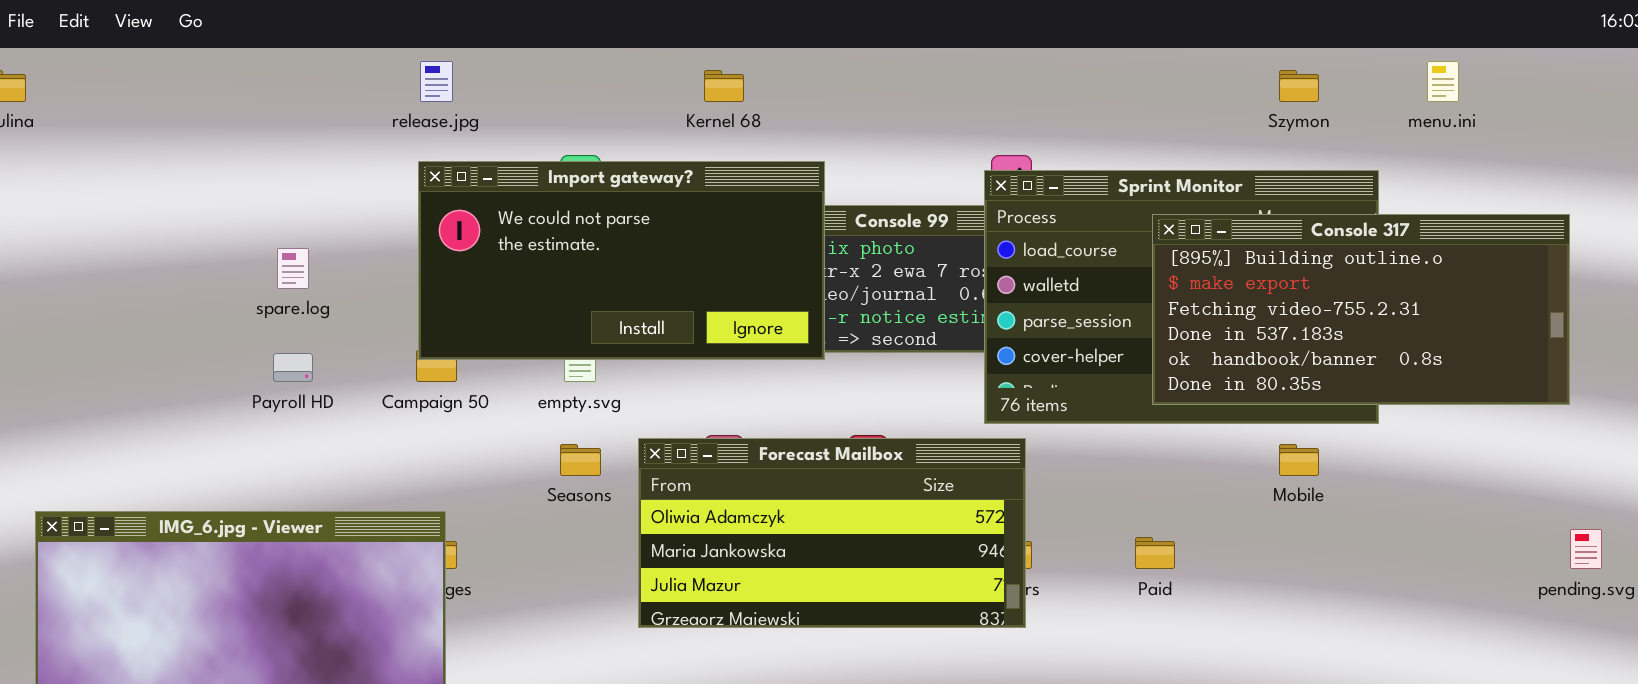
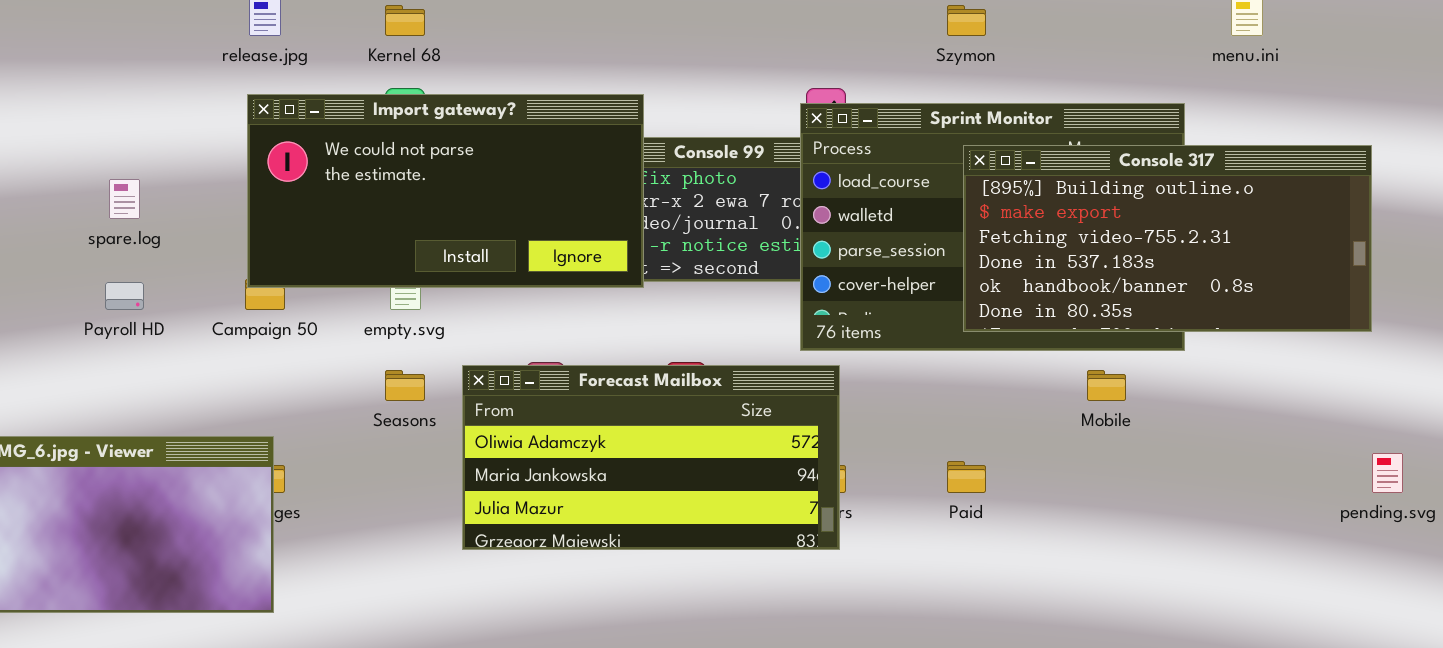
Kernel 68: [704,70,744,102] -> [385,5,425,36], moved
Szymon: [1279,70,1319,102] -> [947,5,986,36], moved

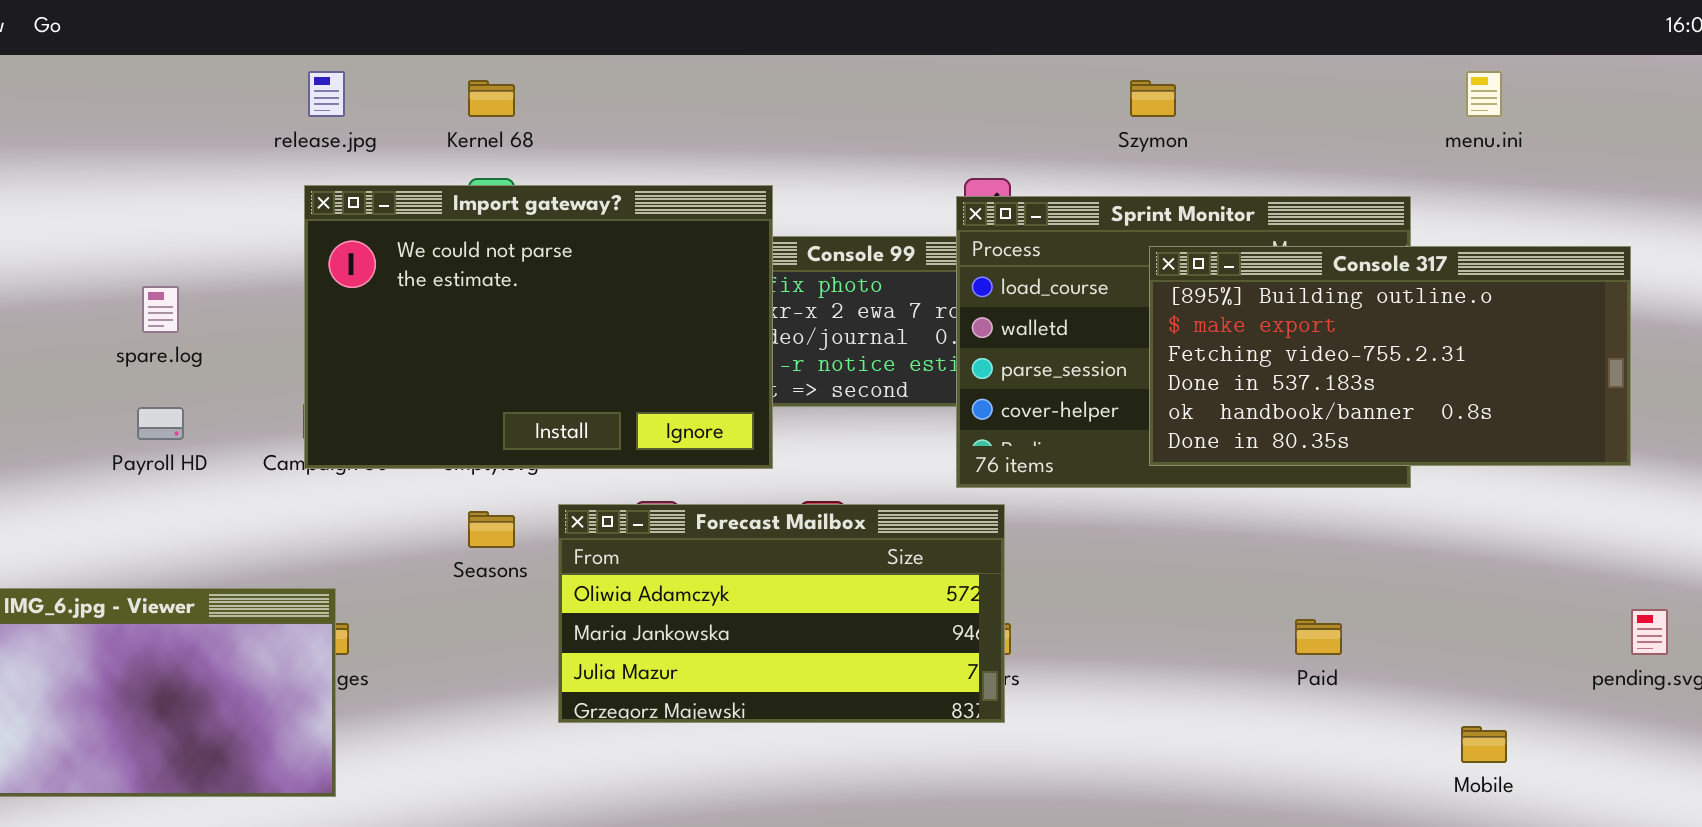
Import gateway?: [247,94,644,288] -> [304,185,773,469], resized
Mobile: [1087,370,1126,401] -> [1461,726,1507,763], moved
Paid: [947,461,986,493] -> [1295,619,1342,655], moved

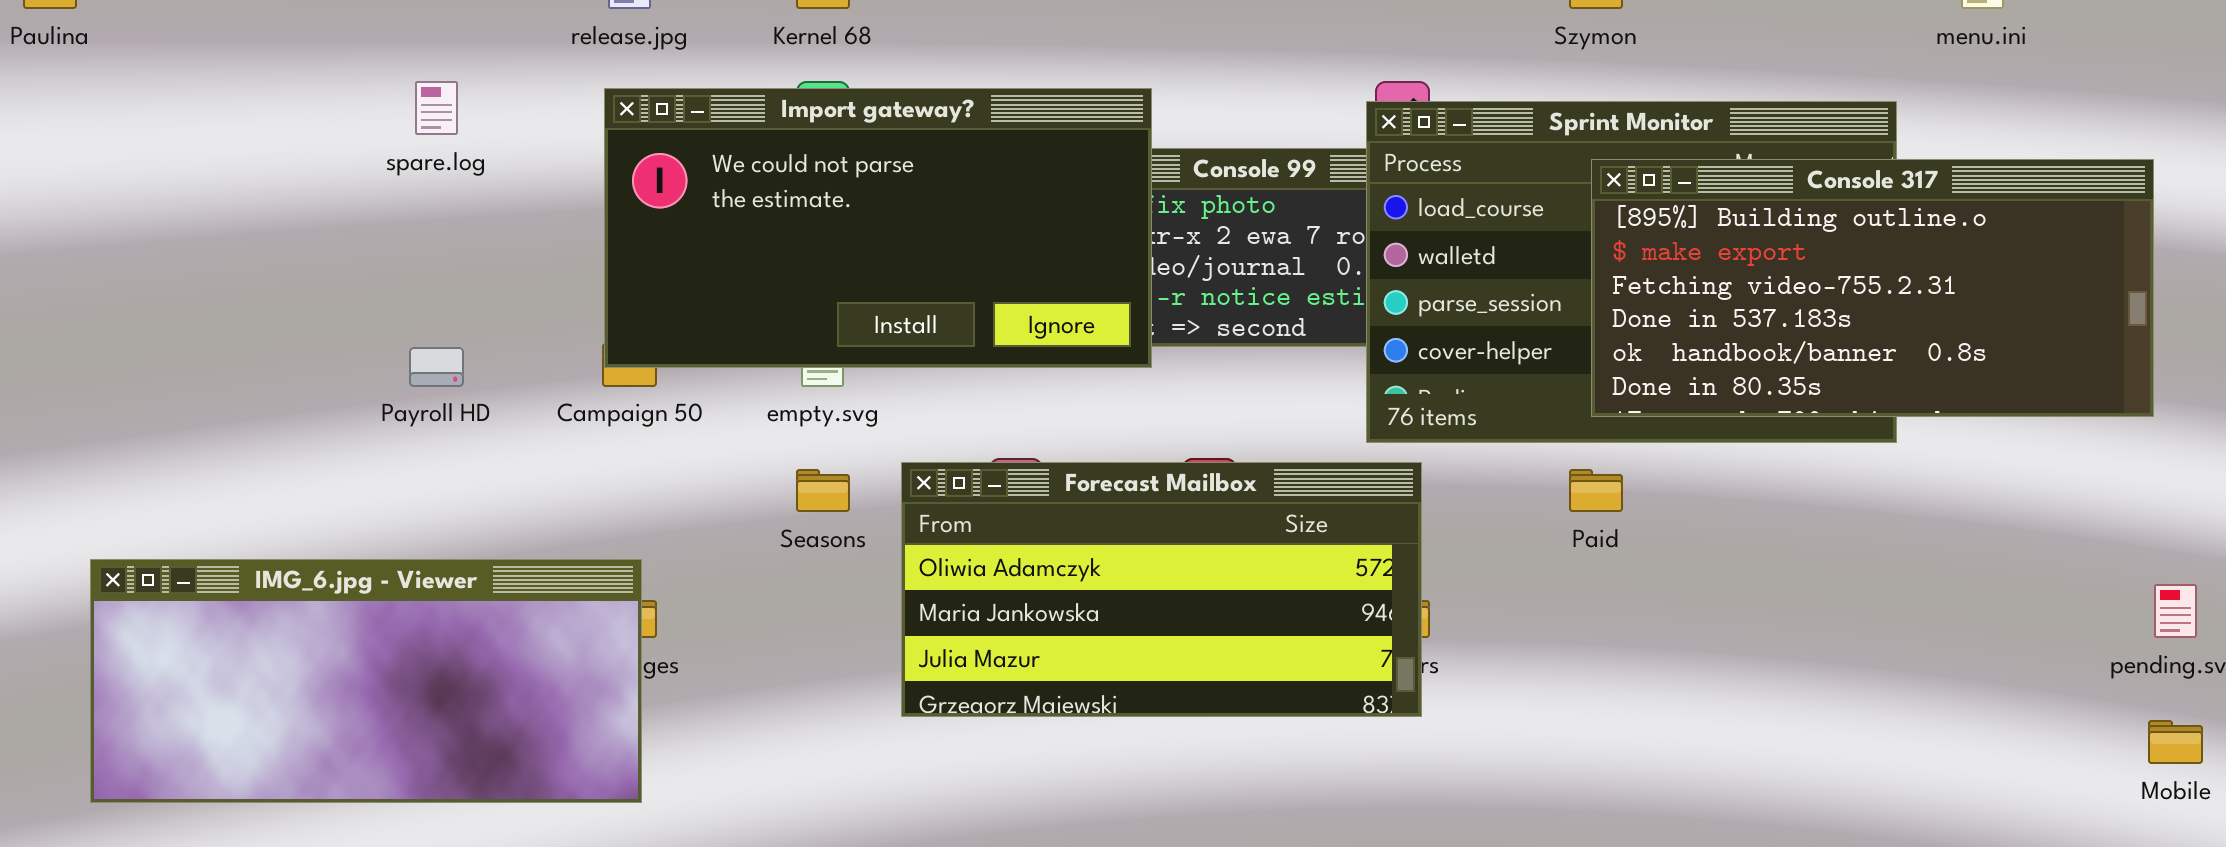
Import gateway?: [304,185,773,469] -> [604,88,1152,368], resized
spare.log: [142,286,179,333] -> [415,81,458,135], moved
Paid: [1295,619,1342,655] -> [1569,469,1623,512], moved
Mobile: [1461,726,1507,763] -> [2148,720,2203,764], moved

